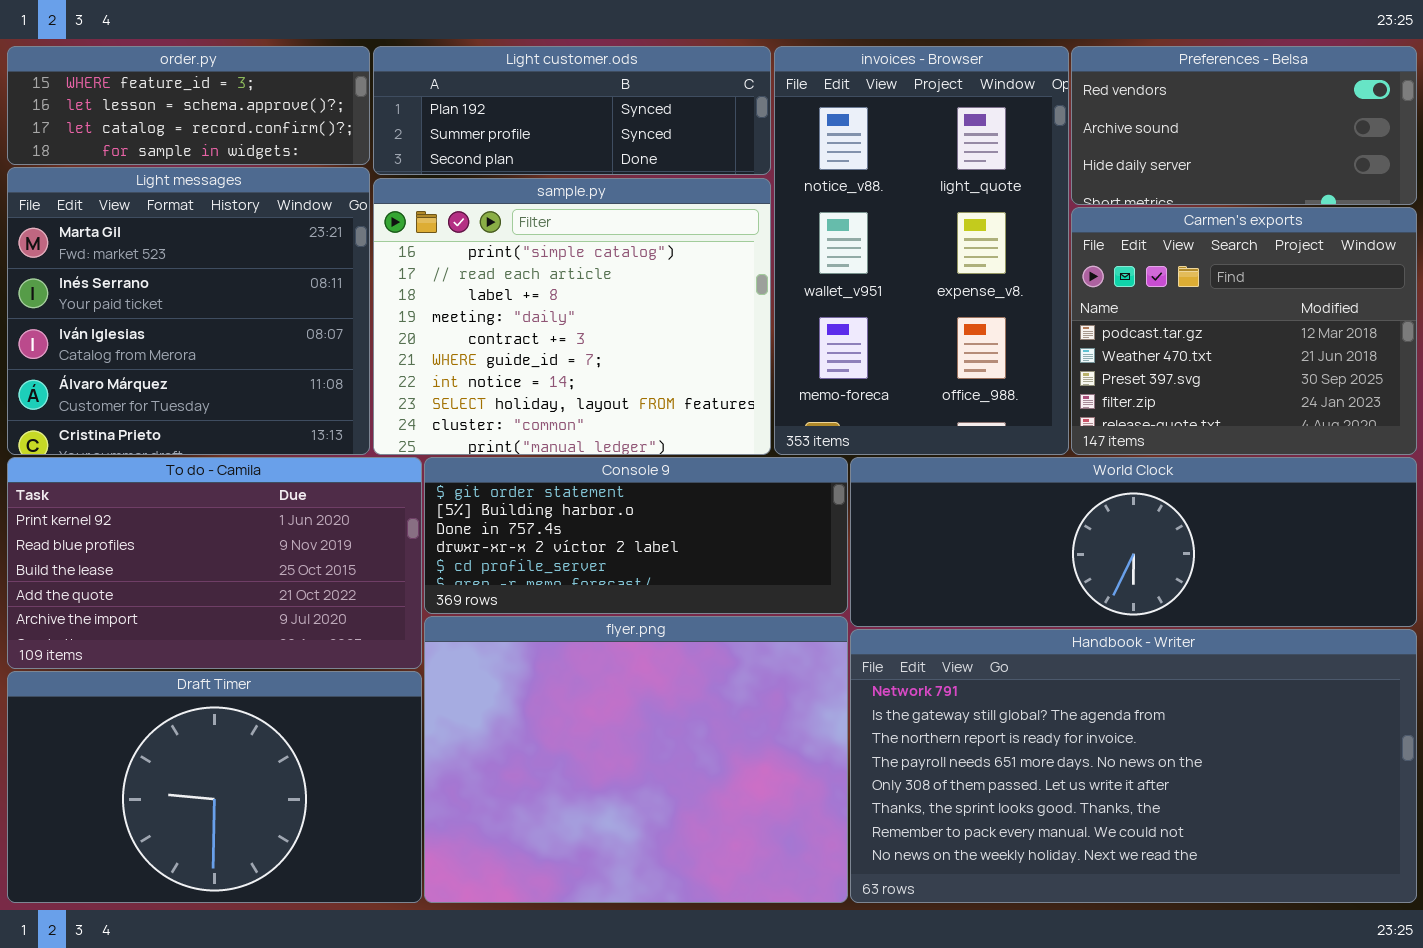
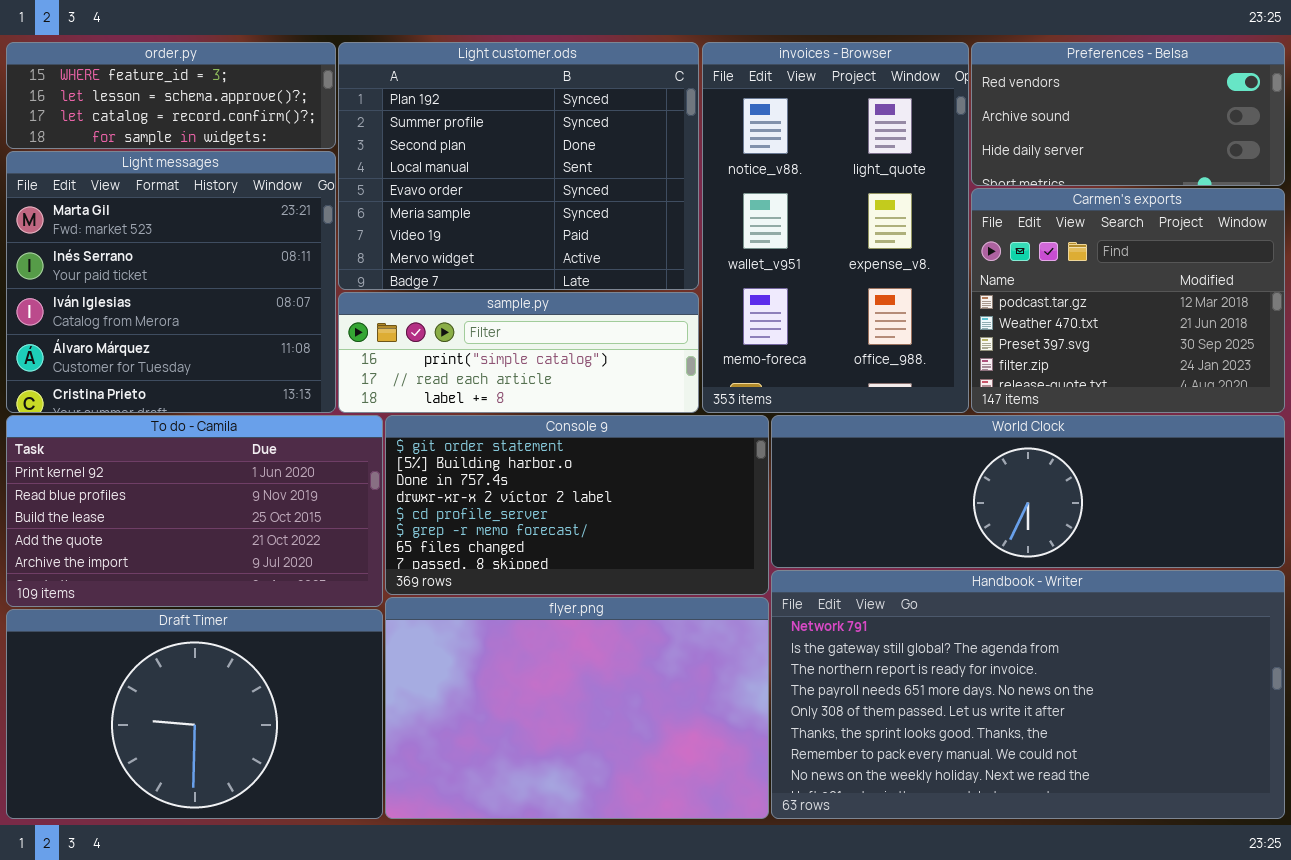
Light customer.ods: [373,46,771,175] -> [338,42,699,290], resized
sample.py: [373,178,771,455] -> [338,292,699,413], resized
Console 9: [424,457,848,614] -> [385,415,769,595], resized
flyer.png: [424,616,848,903] -> [385,597,769,819], resized

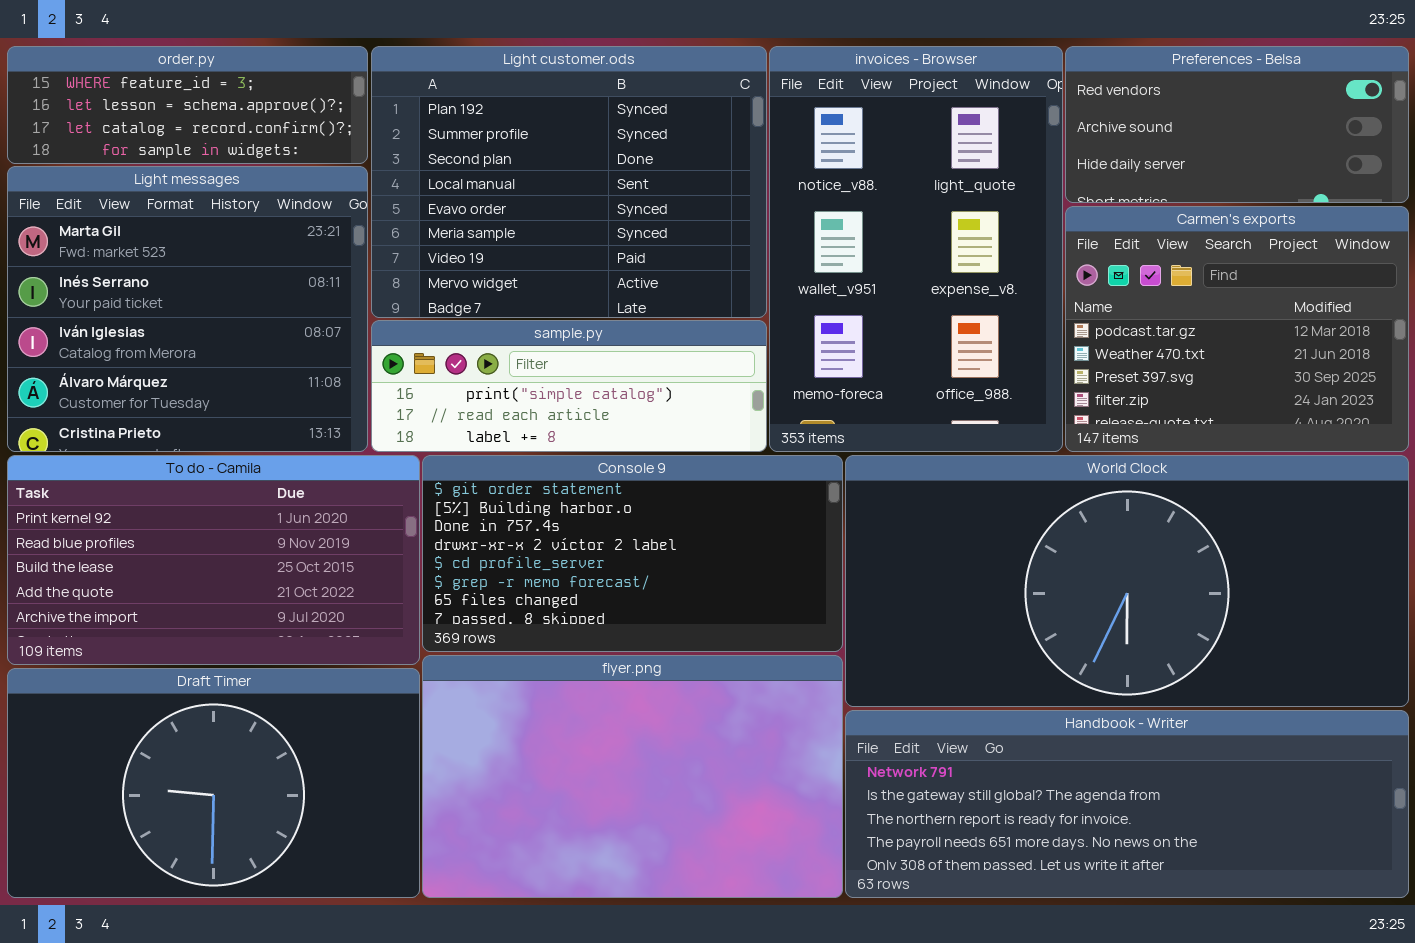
World Clock: [771,415,1285,568] -> [845,455,1409,707], resized
Handbook - Writer: [771,570,1285,819] -> [845,710,1409,898], resized

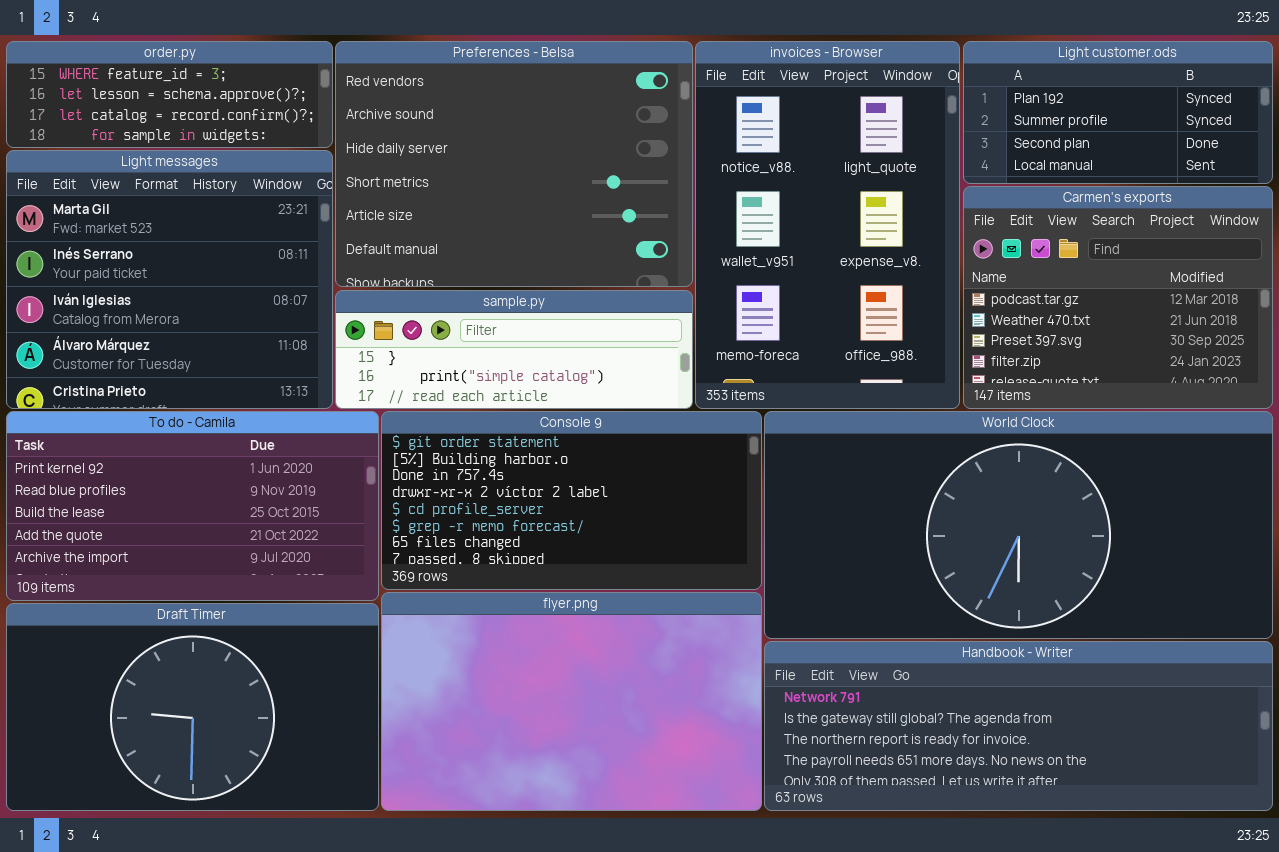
Light customer.ods: [371,46,767,318] -> [963,41,1273,184], moved, resized
Preferences - Belsa: [1065,46,1409,203] -> [335,41,693,287], moved, resized
sample.py: [371,320,767,452] -> [335,290,693,409], scrolled up 1 row

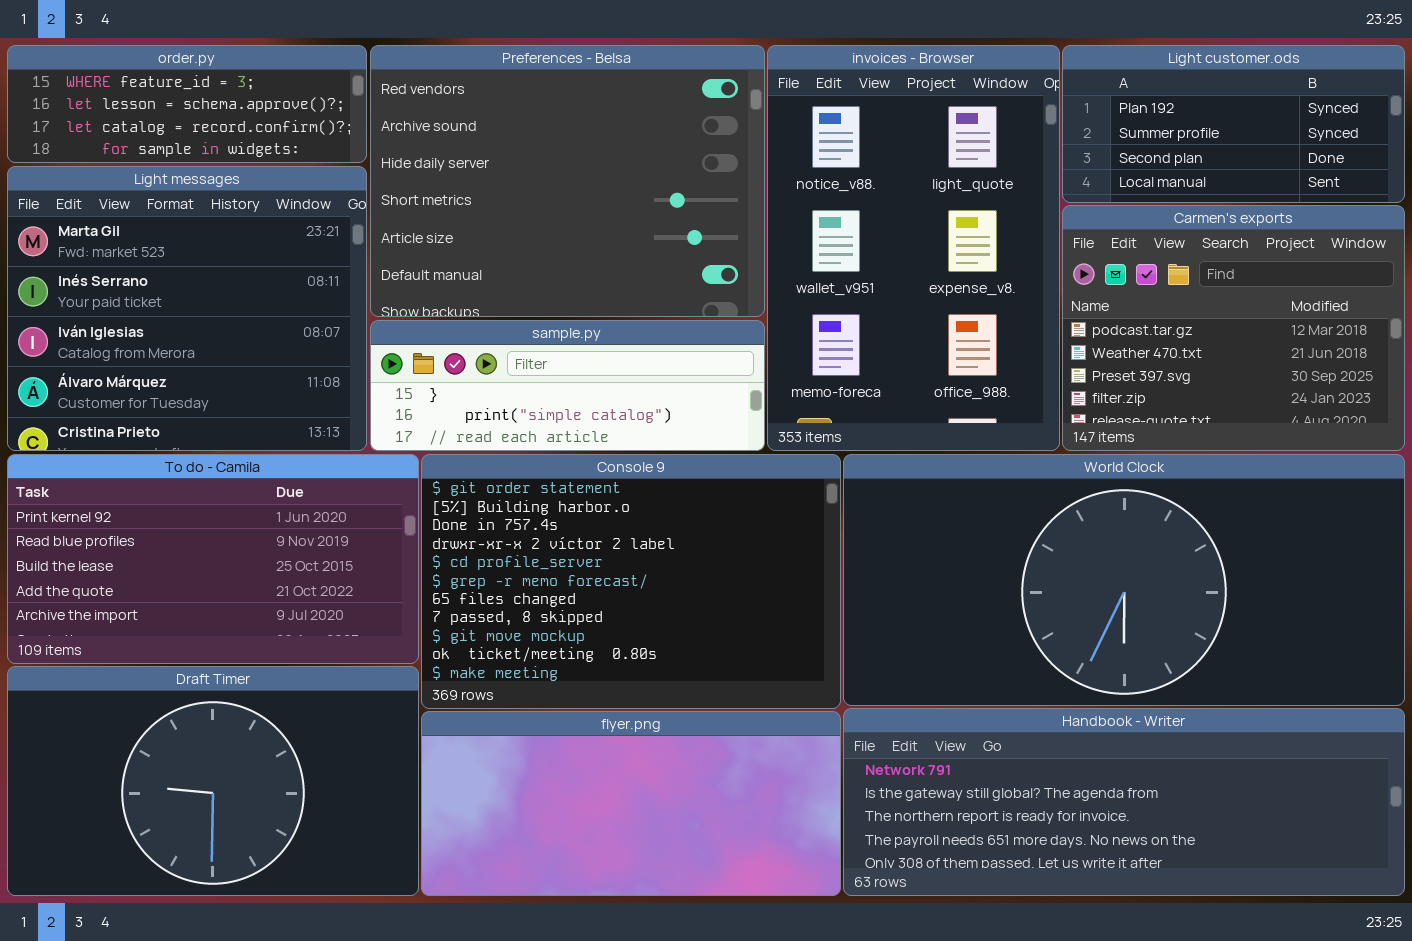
Console 9: [381,411,762,590] -> [421,454,841,709], resized
flyer.png: [381,592,762,811] -> [421,711,841,896], resized

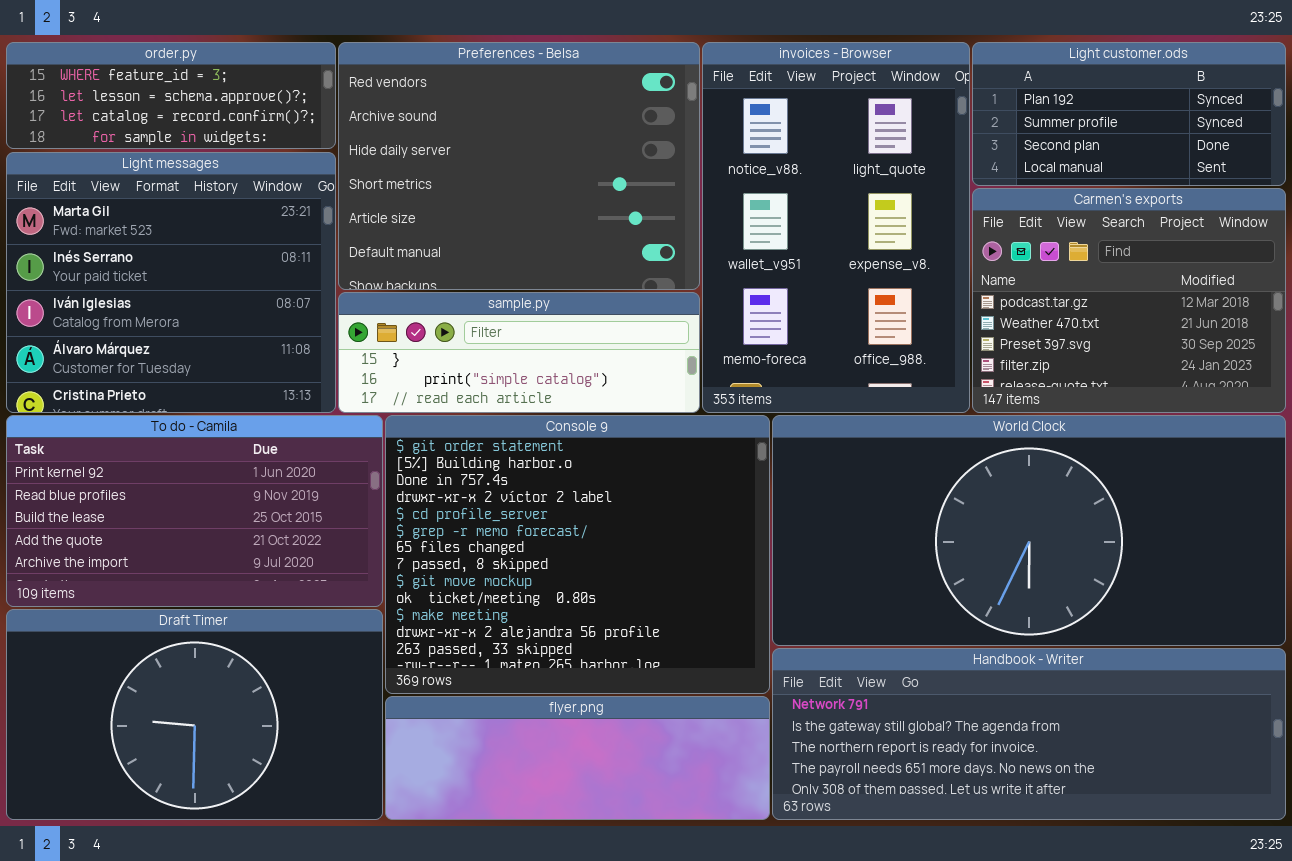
Console 9: [421,454,841,709] -> [385,415,770,694], resized
flyer.png: [421,711,841,896] -> [385,696,770,820], resized

